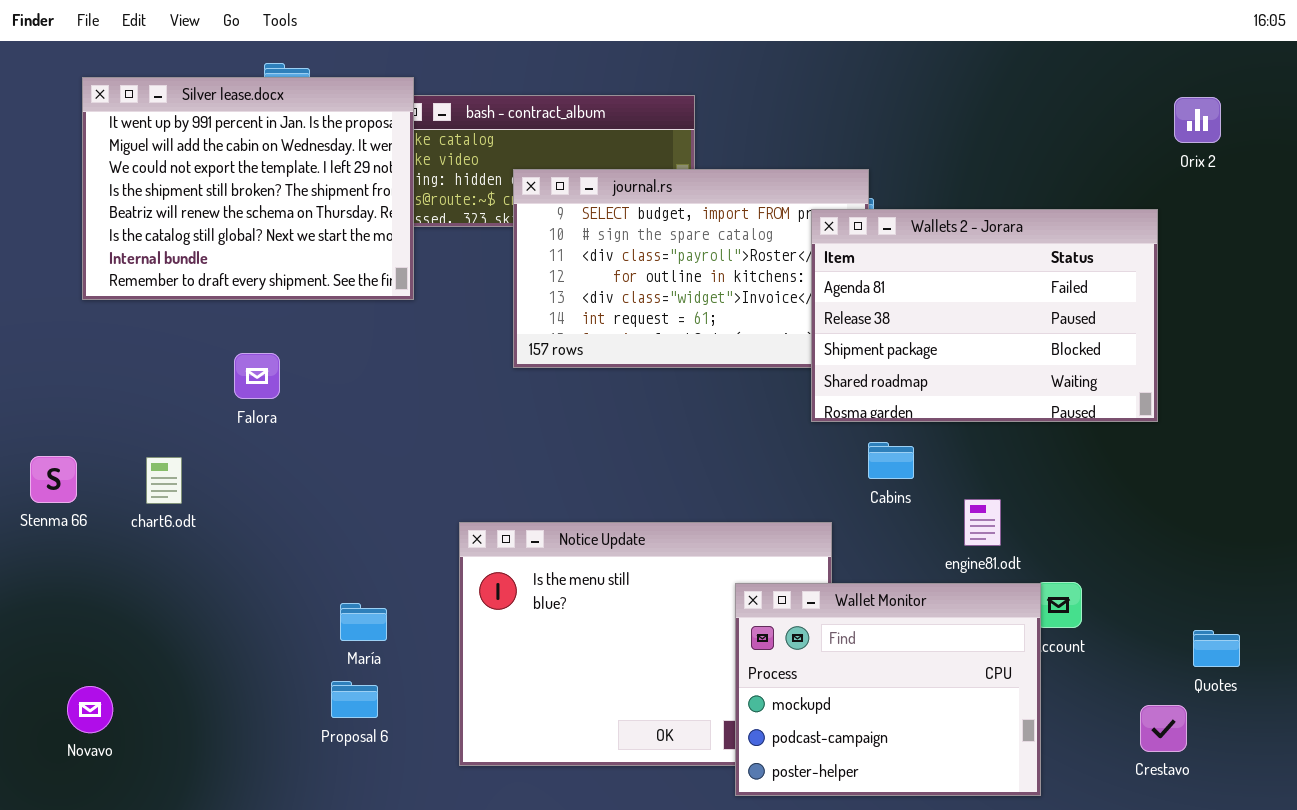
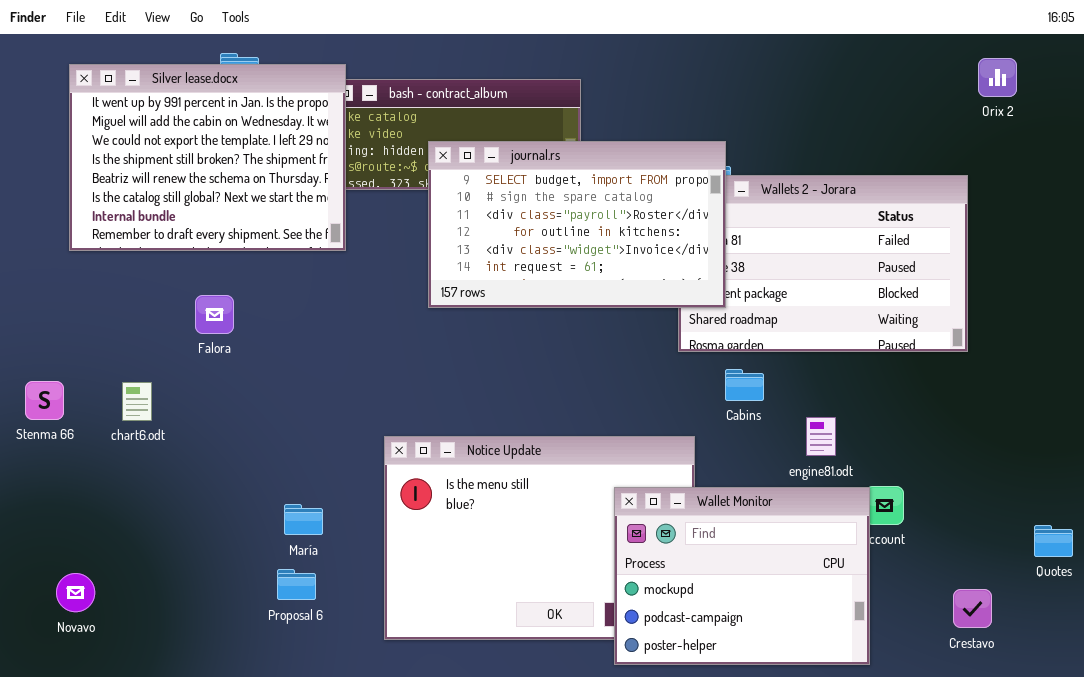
Orix 2: [1174,97,1221,143] -> [978,58,1017,97], moved
journal.rs: [513,169,869,368] -> [428,141,726,308], raised
Quotes: [1193,630,1240,667] -> [1034,525,1073,557], moved

